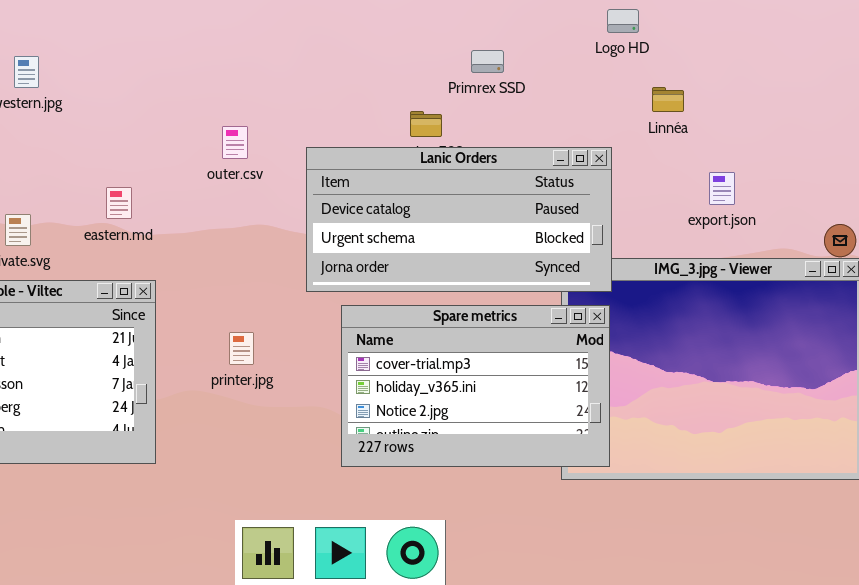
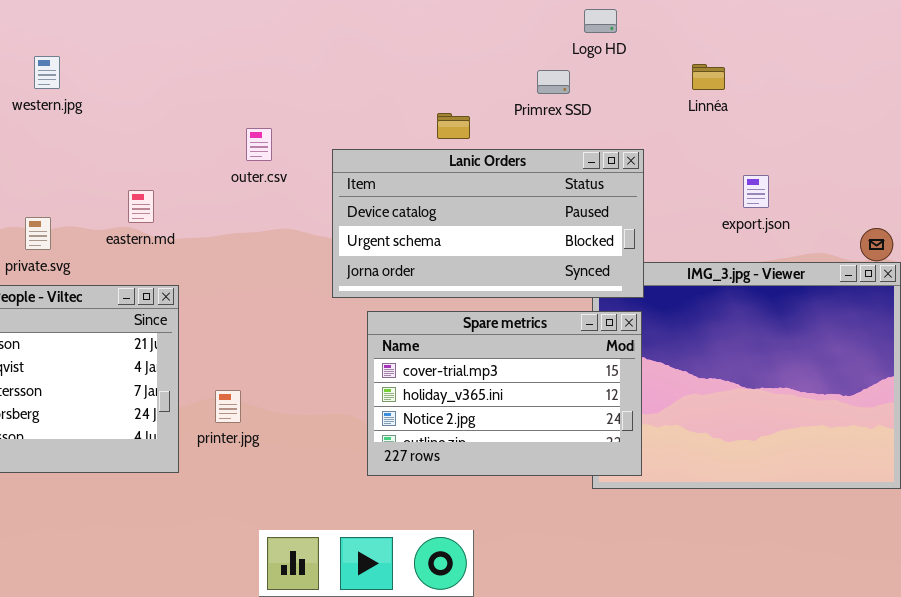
Logo HD: [607,9,639,33] -> [584,9,617,33], moved
Primrex SSD: [471,50,504,73] -> [537,70,570,94], moved
Linnéa: [652,87,684,112] -> [692,64,725,90], moved
printer.jpg: [229,332,254,365] -> [215,390,241,423], moved

